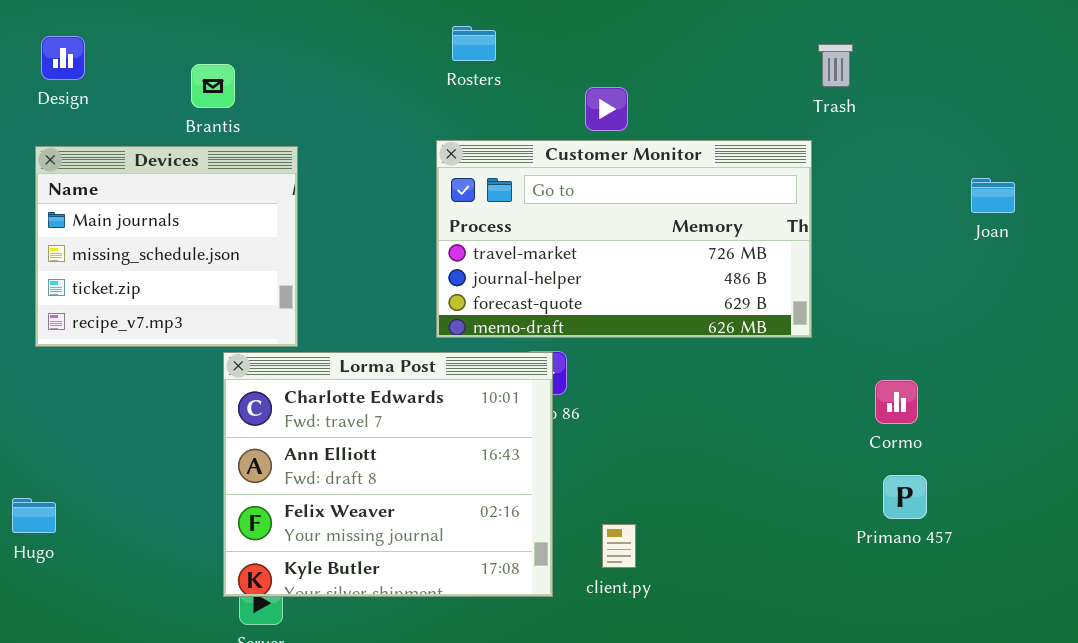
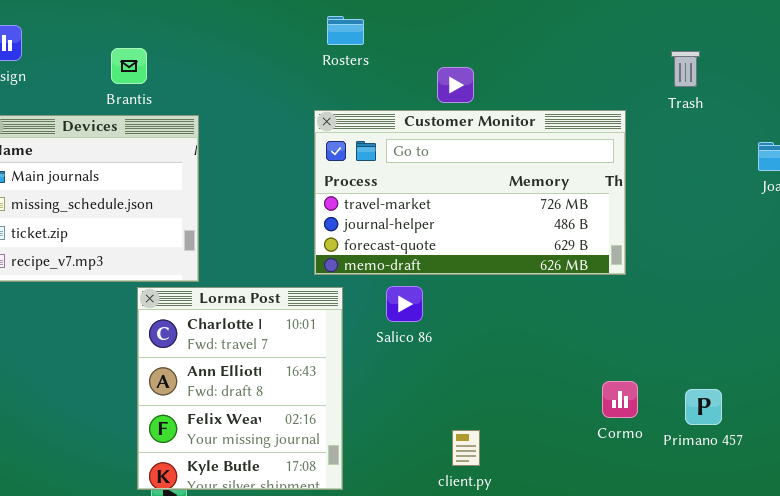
Trash: [818,44,853,87] -> [671,51,700,87], moved
Lorma Post: [223,352,553,597] -> [137,287,343,490], resized
Cormo: [875,380,918,424] -> [602,381,638,418], moved

